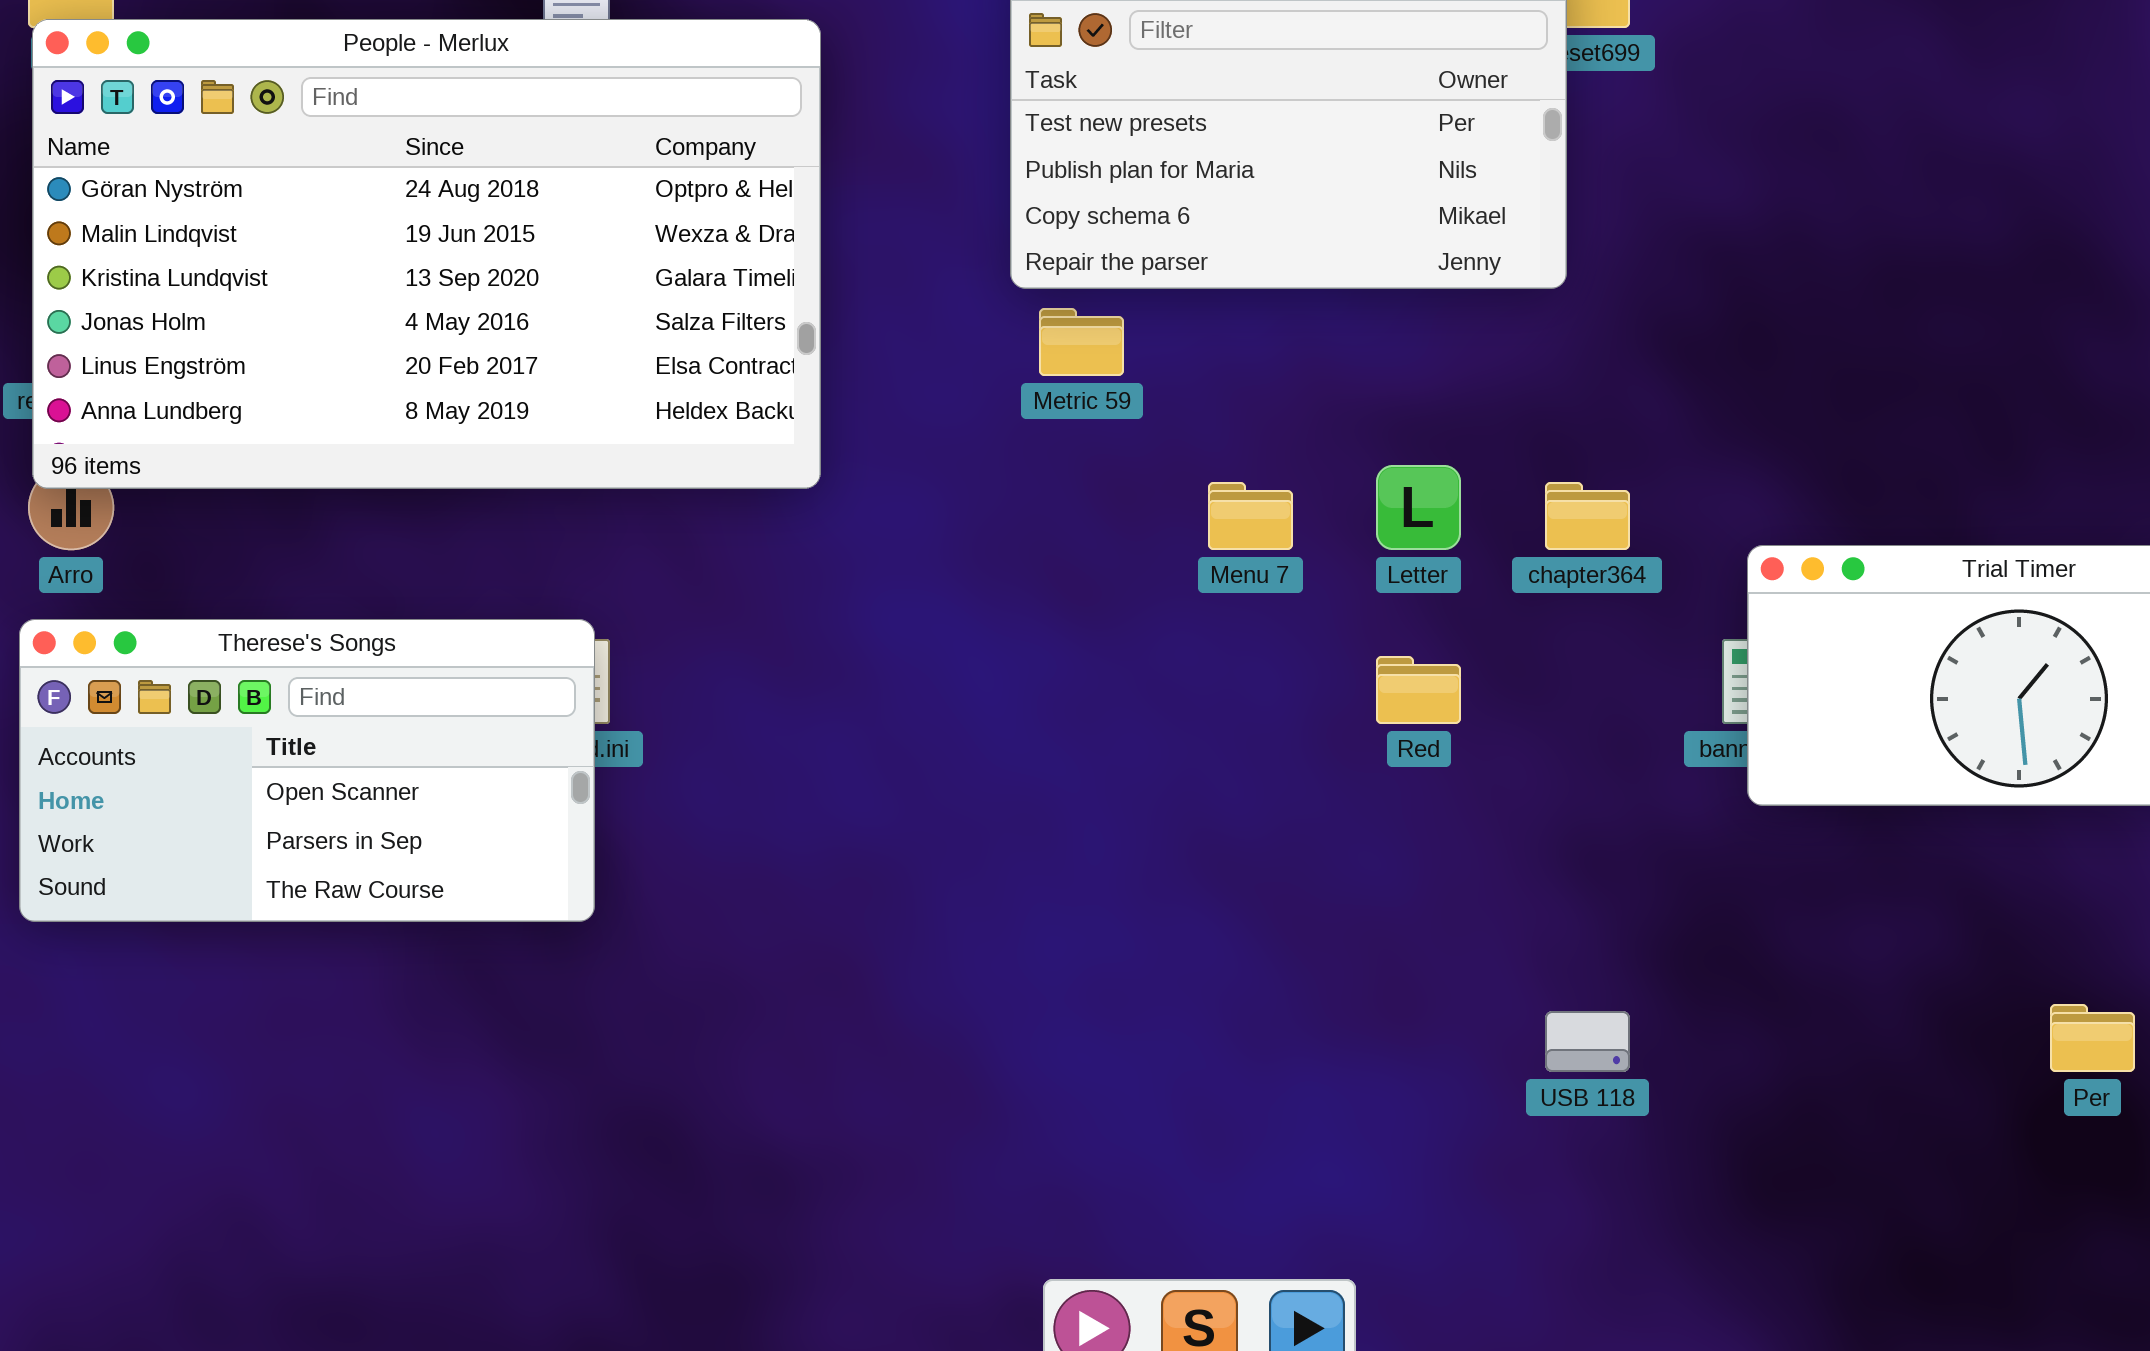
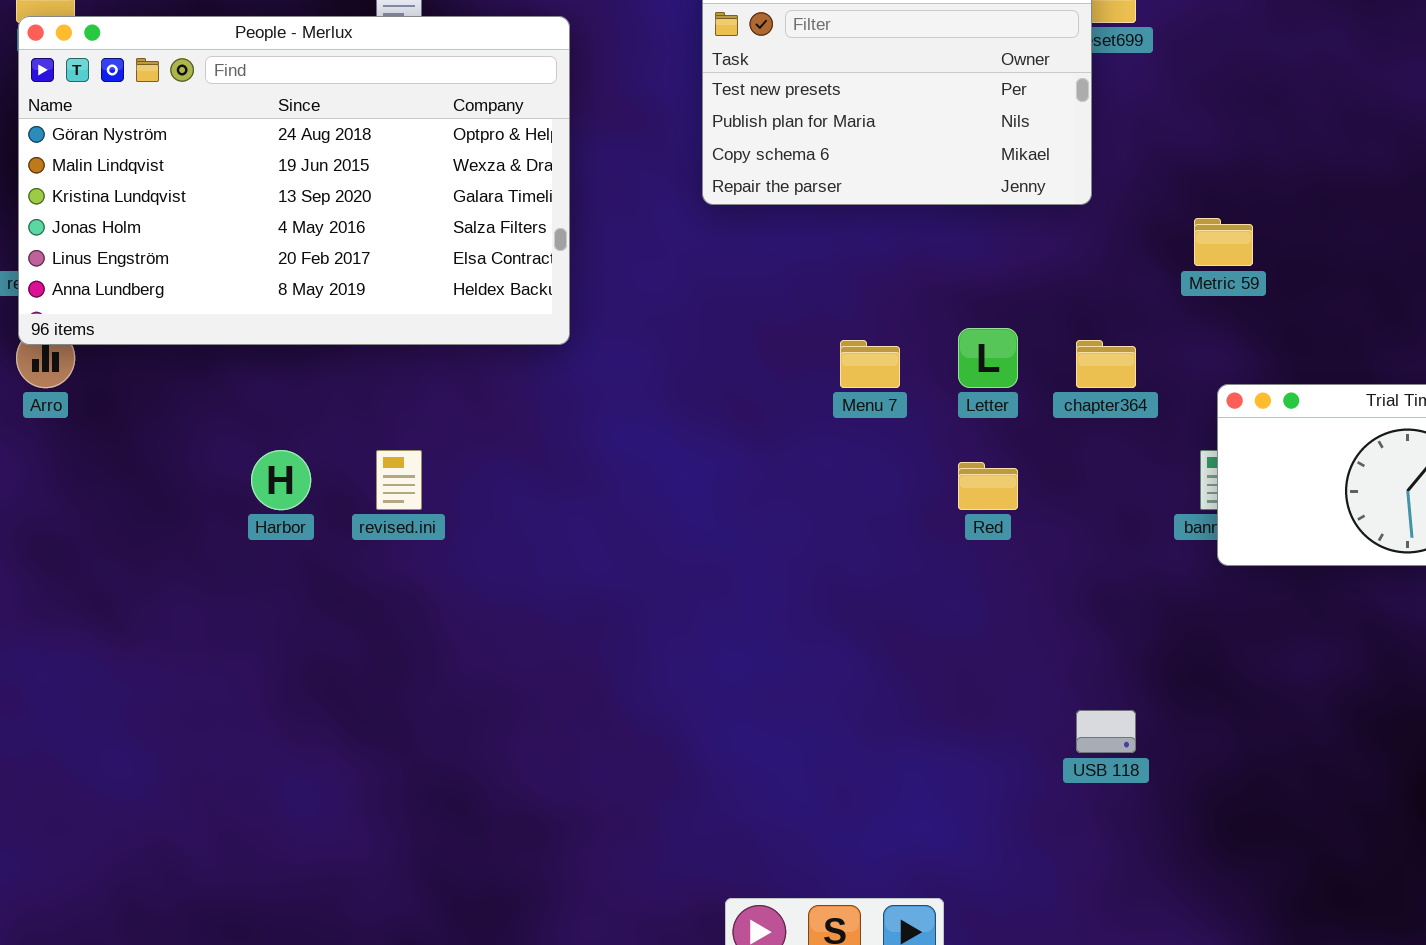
Metric 59: [1039,308,1124,376] -> [1194,218,1253,266], moved
Therese's Songs: [19,619,595,922] -> none, closed

